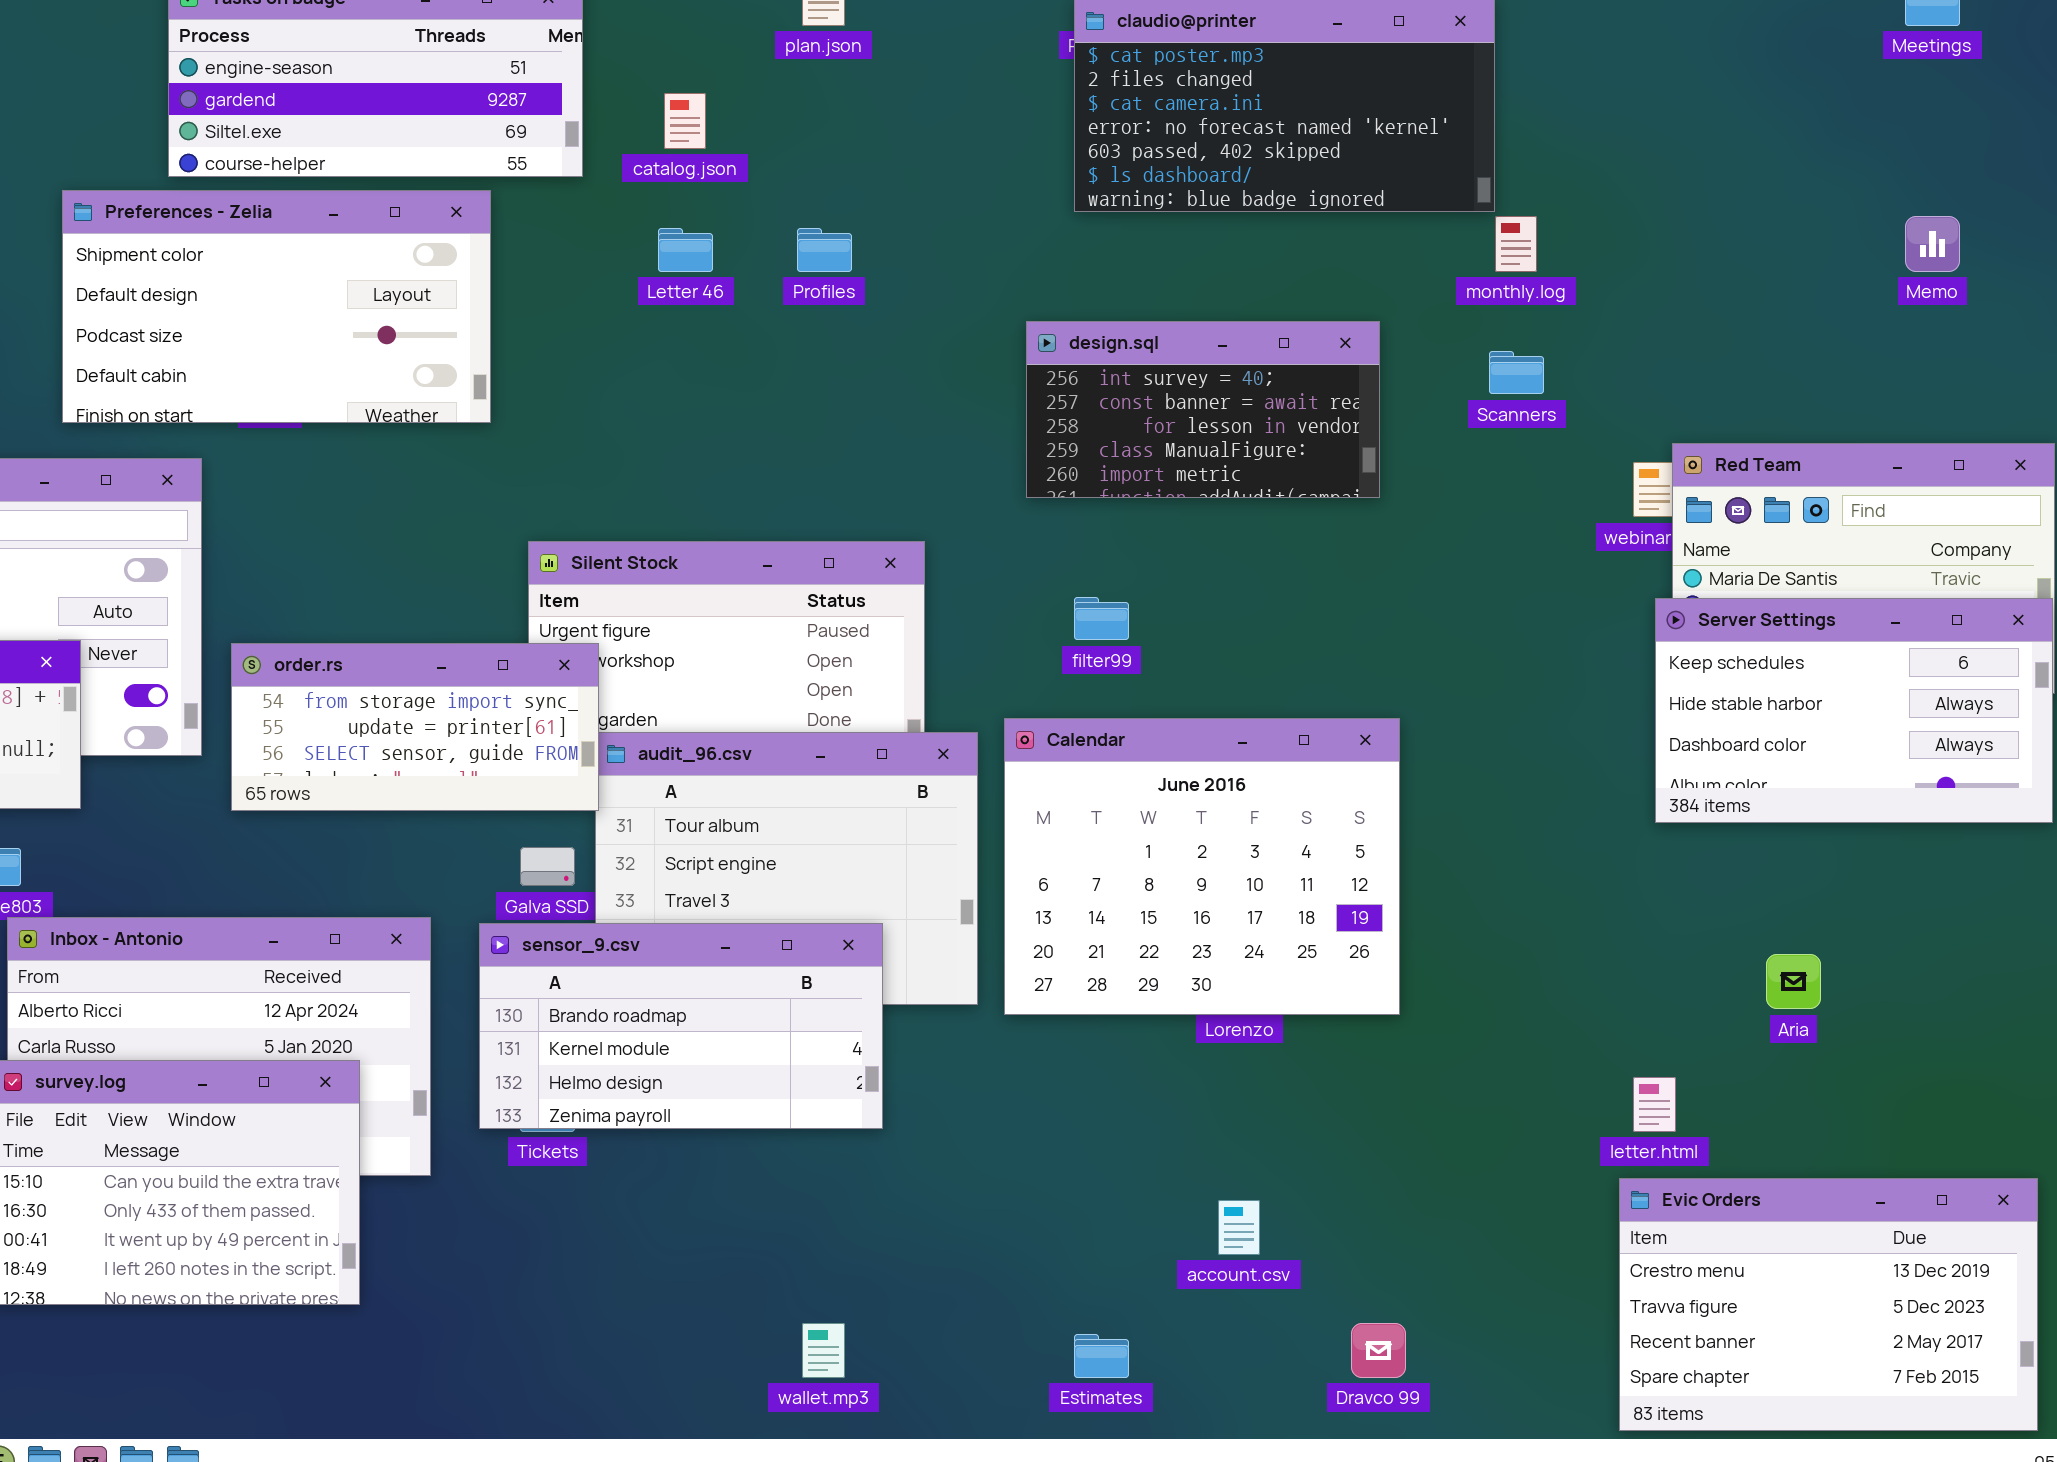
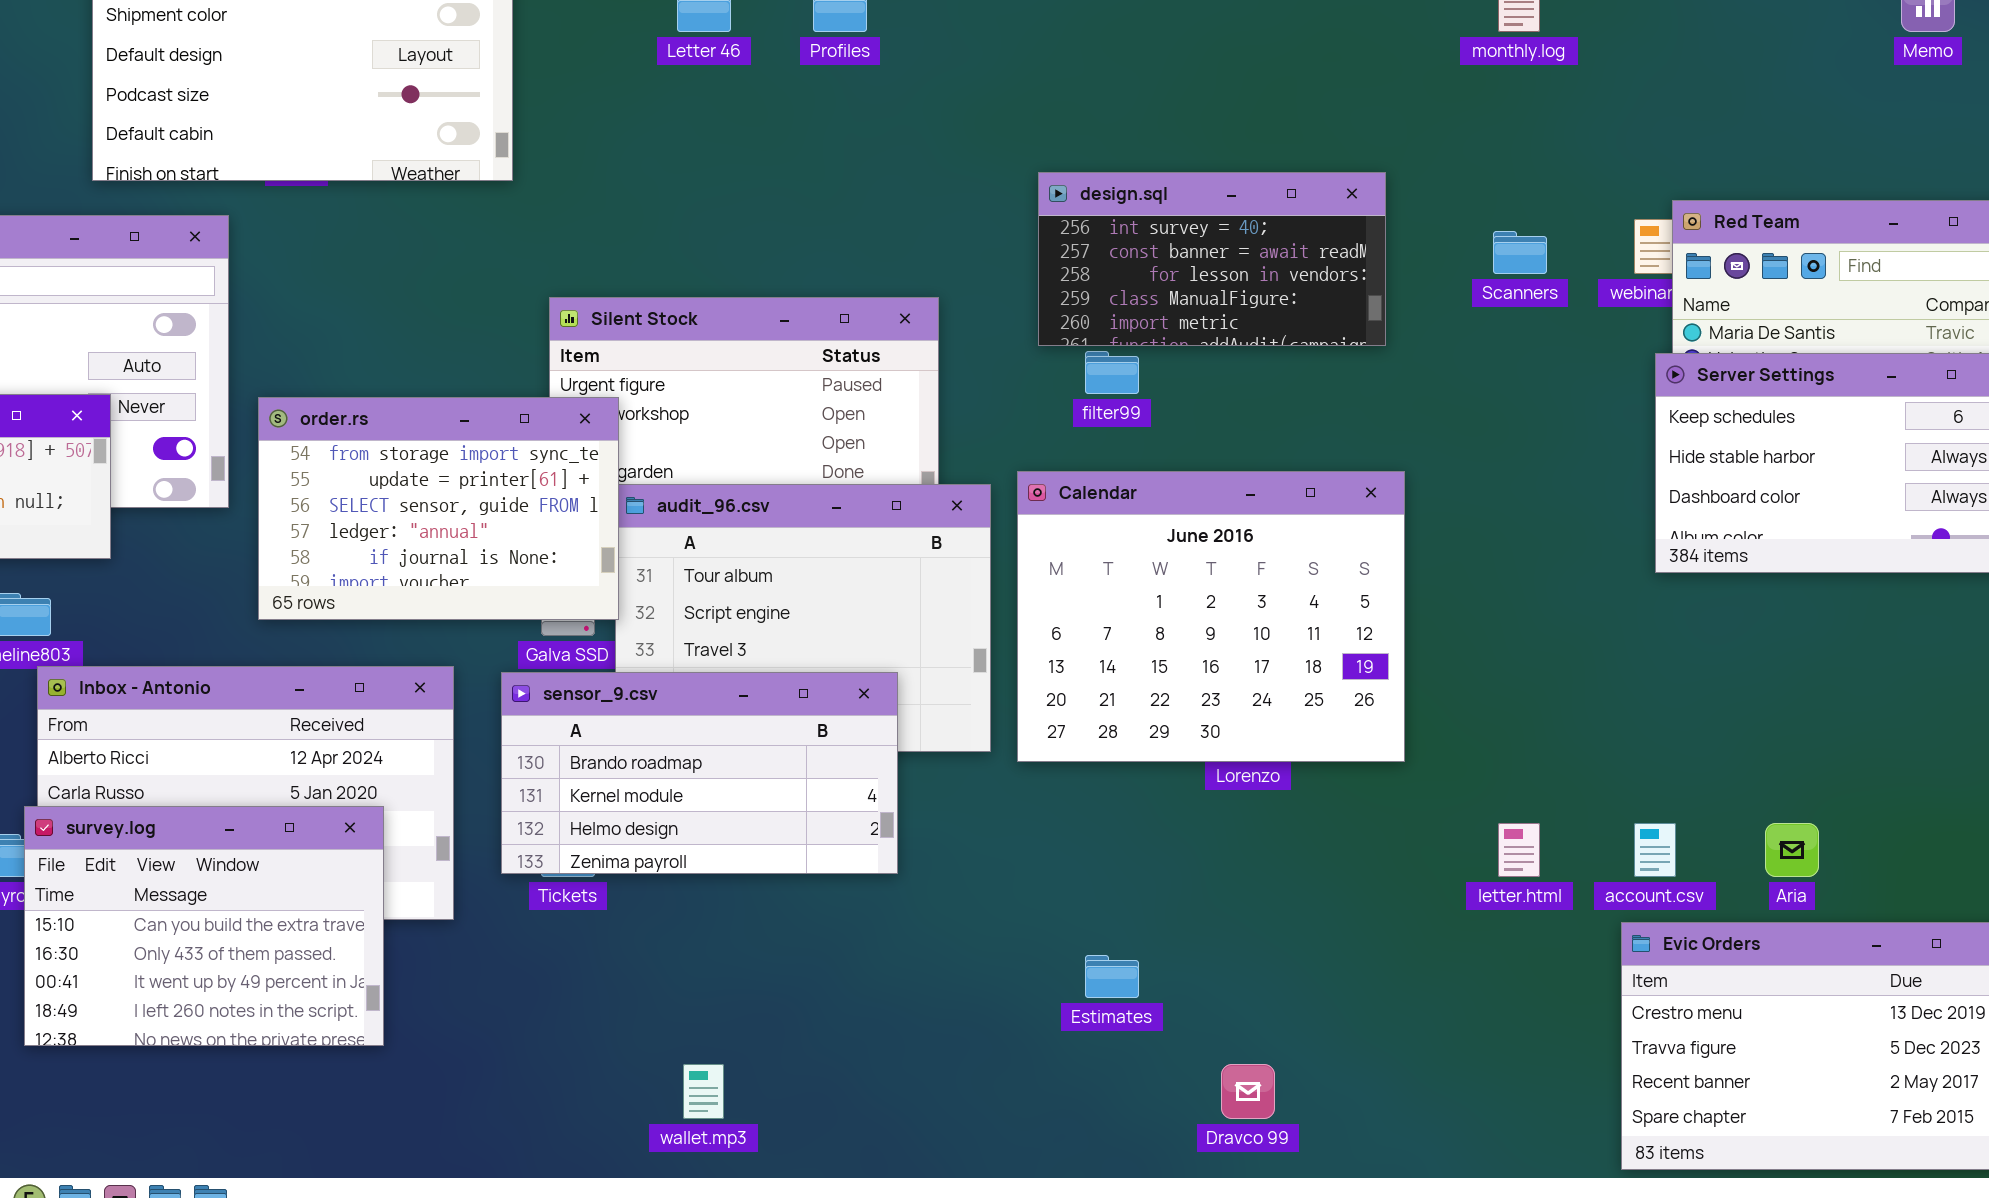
design.sql: [1026,321,1380,498] -> [1038,172,1386,346], moved
Scanners: [1489,351,1544,394] -> [1493,231,1547,274], moved
order.rs: [231,643,599,811] -> [258,397,619,620], resized
Aria: [1766,954,1821,1009] -> [1765,823,1819,877], moved
letter.html: [1633,1077,1676,1132] -> [1498,823,1540,877], moved
account.csv: [1218,1200,1260,1255] -> [1634,823,1676,877], moved
wallet.mp3: [802,1323,845,1378] -> [683,1064,724,1119], moved
Dravco 99: [1351,1323,1406,1378] -> [1221,1064,1275,1119], moved
Estimates: [1074,1334,1129,1378] -> [1085,955,1139,998], moved

